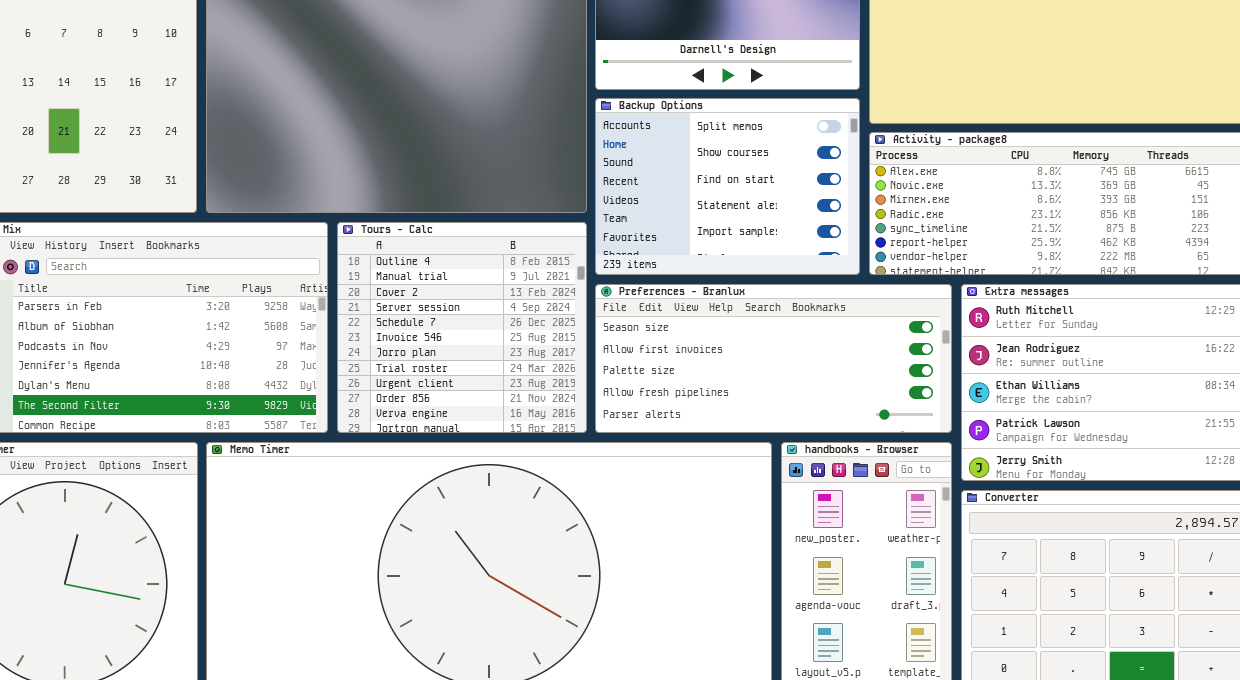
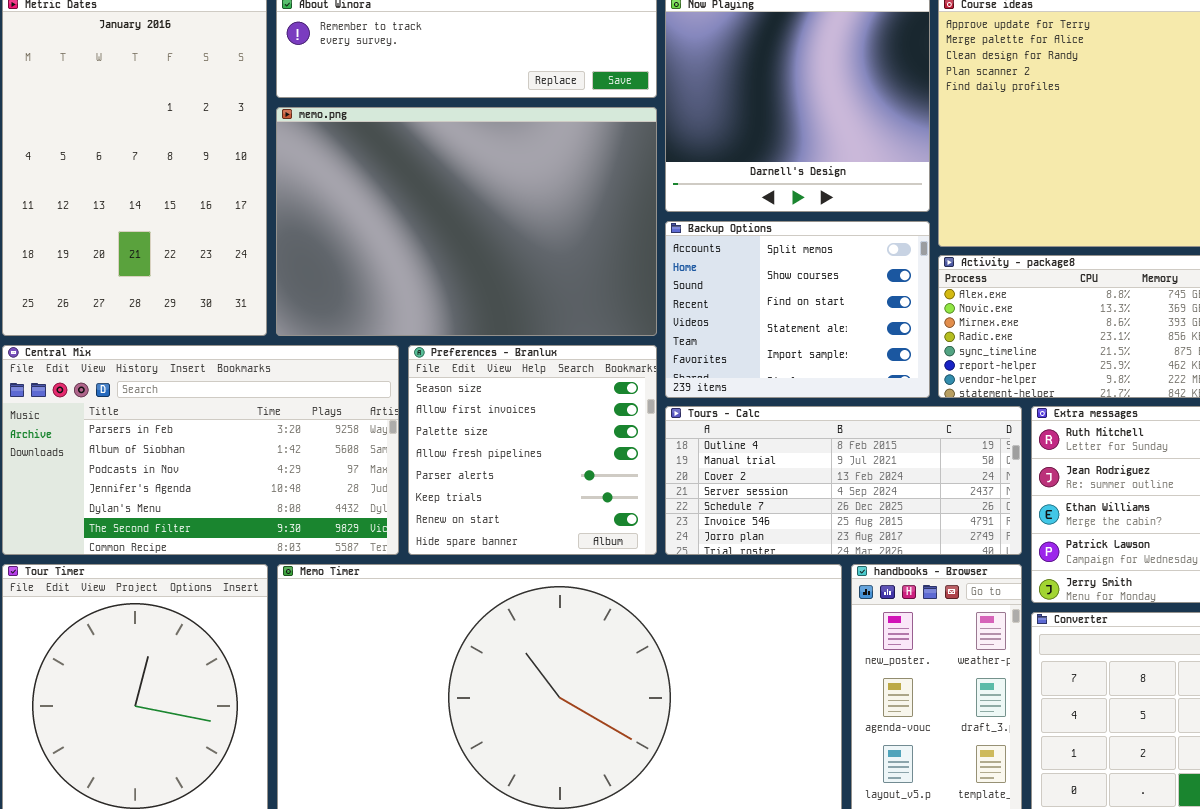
Tours - Calc: [337,222,587,433] -> [665,406,1022,555], moved, resized
Preferences - Branlux: [595,284,952,433] -> [408,345,657,555], moved, resized

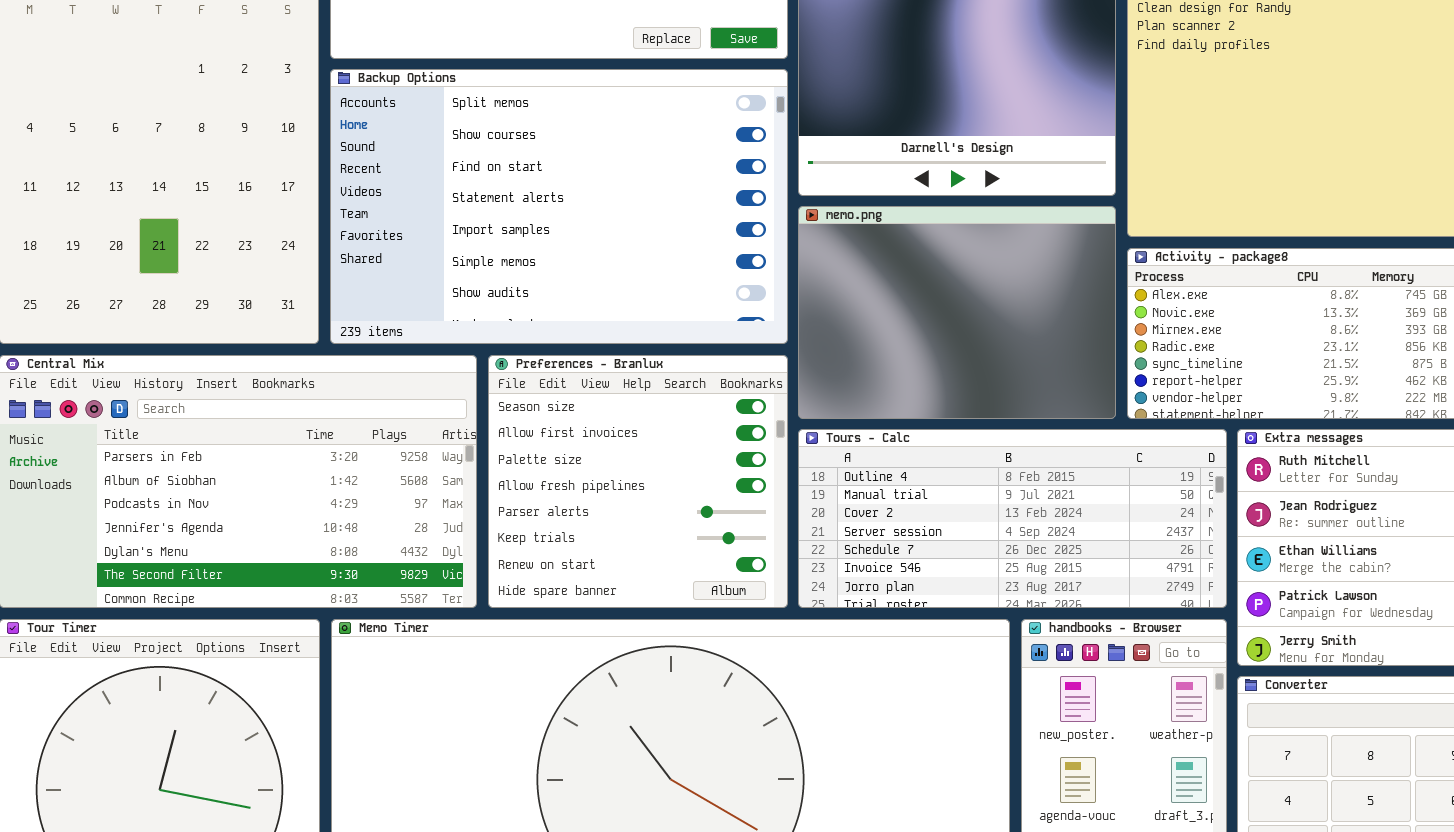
memo.png: [276,107,657,336] -> [798,206,1116,419], moved, resized
Backup Options: [665,221,930,398] -> [330,69,788,344], moved, resized

